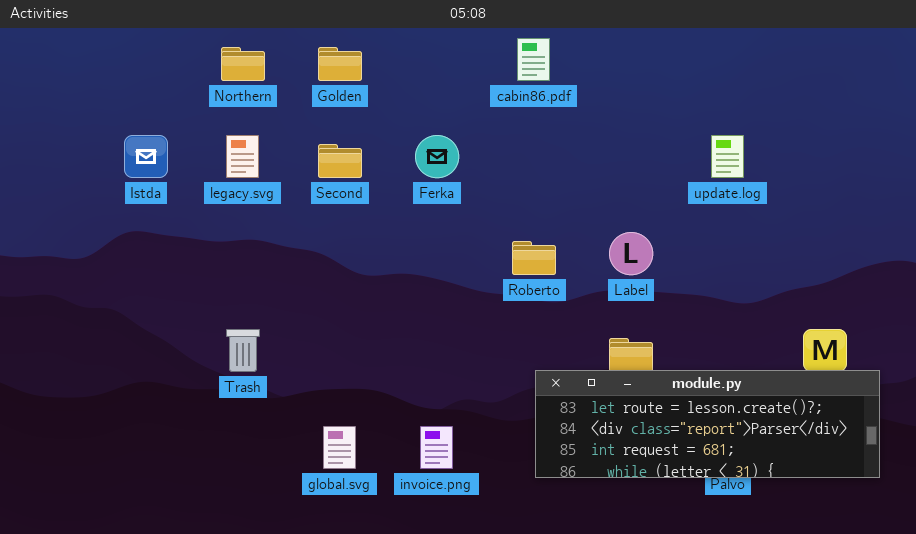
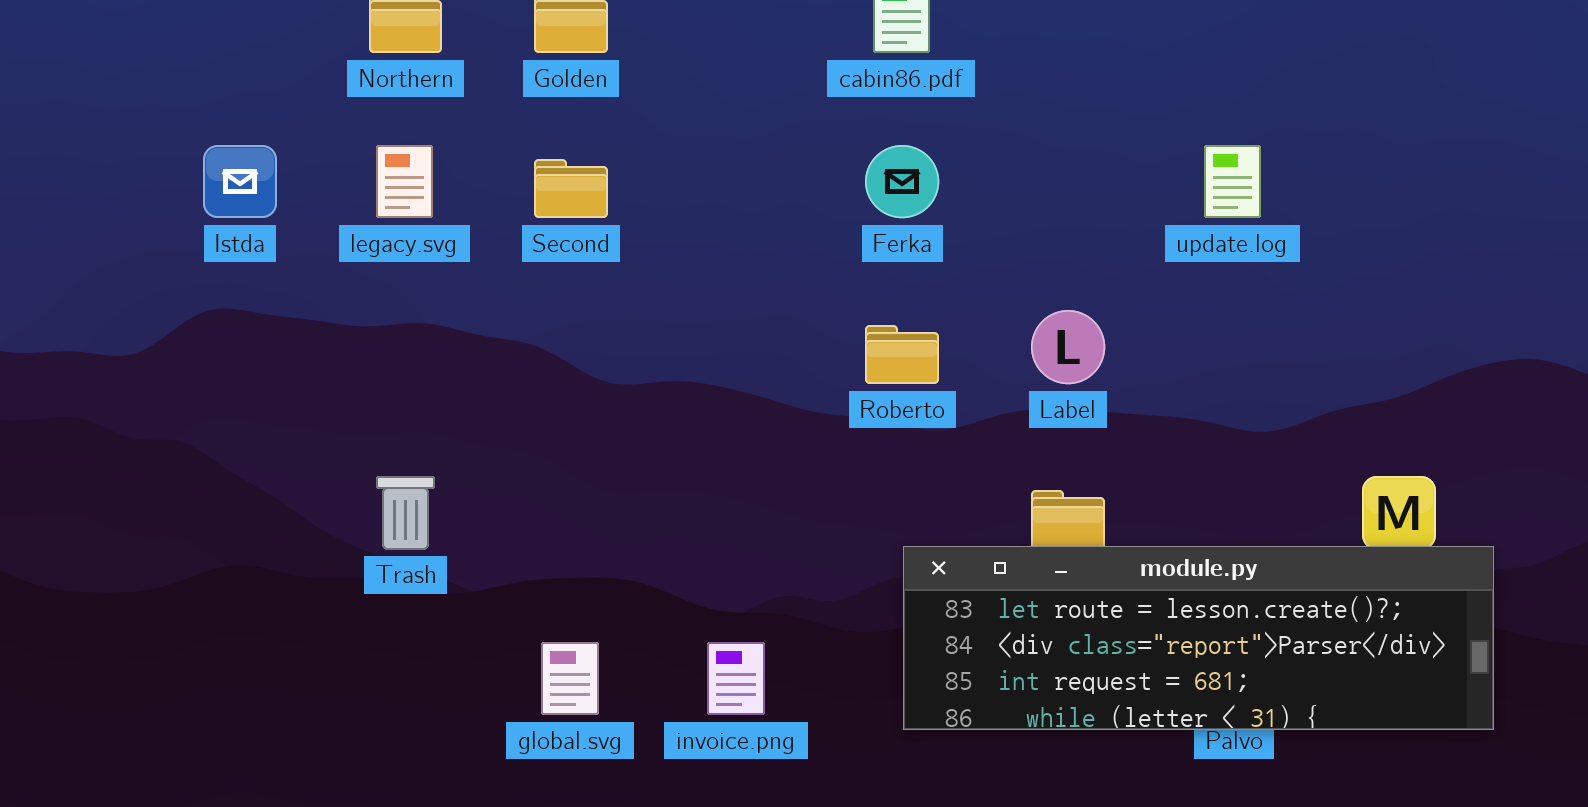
Ferka: [415,135,459,178] -> [865,145,939,218], moved

